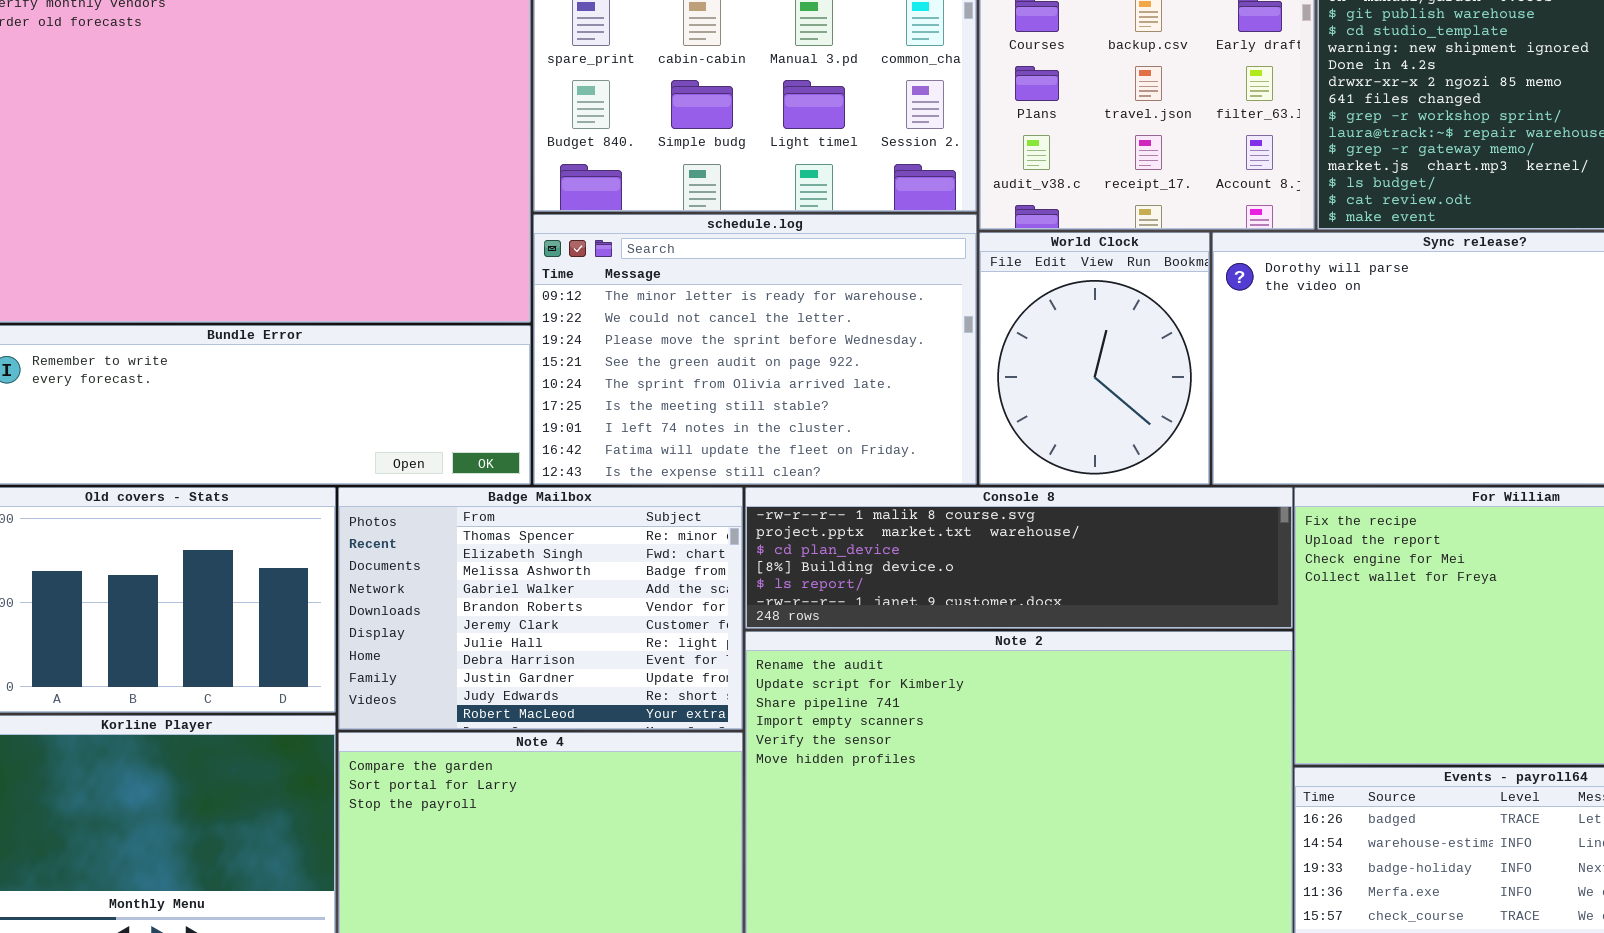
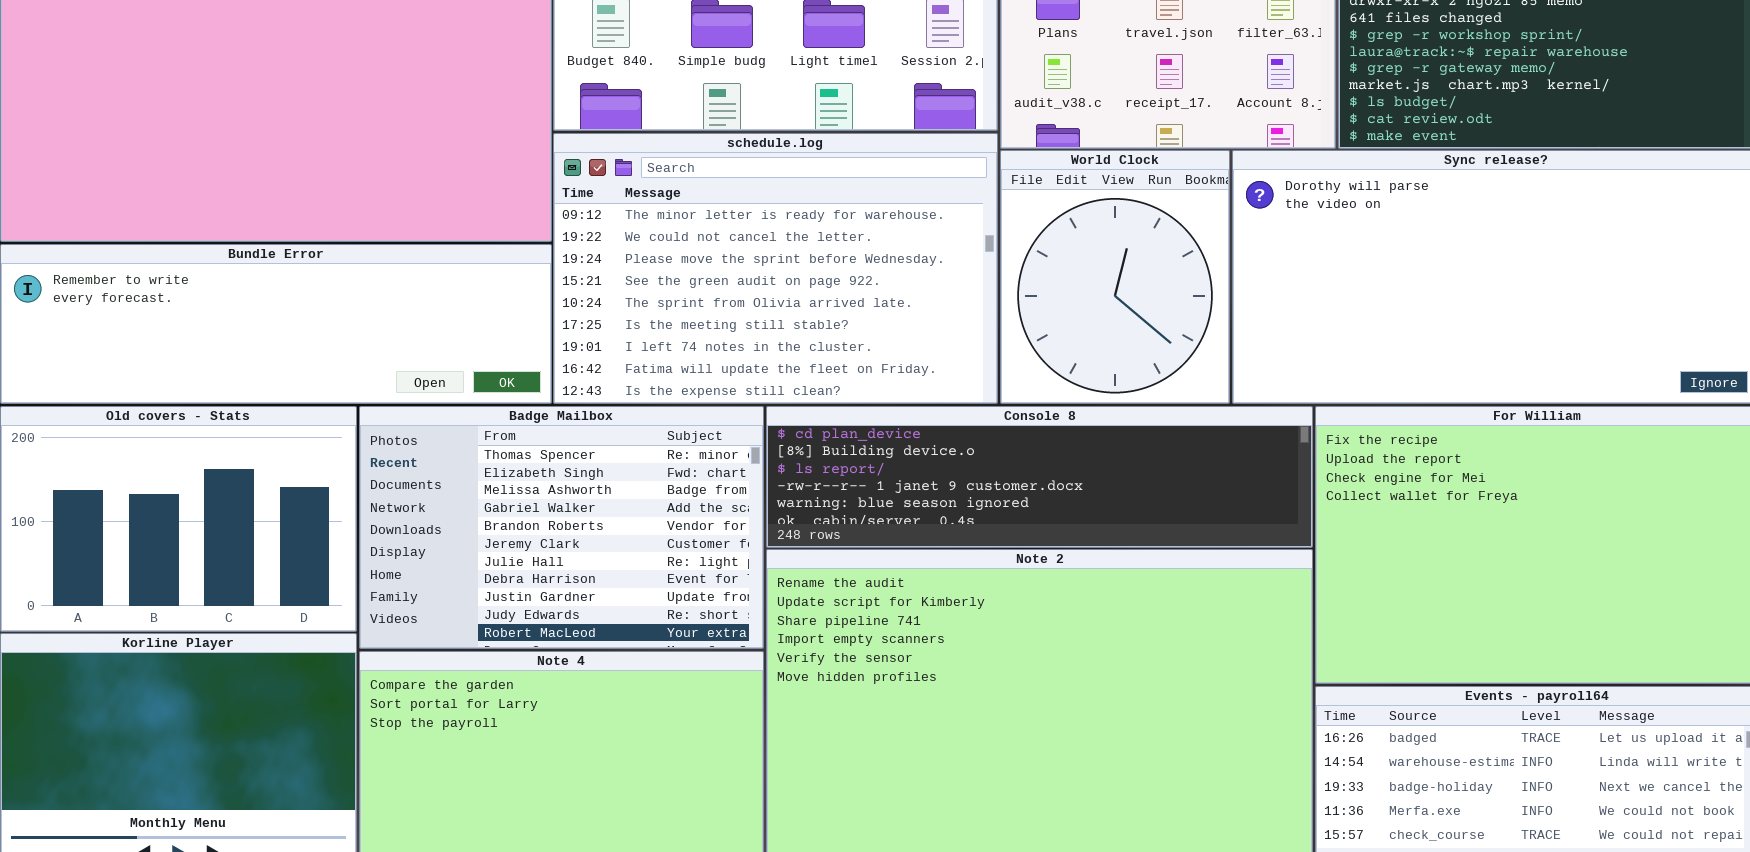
Console 8: [745,487,1293,629] -> [766,406,1313,548], scrolled down 2 rows

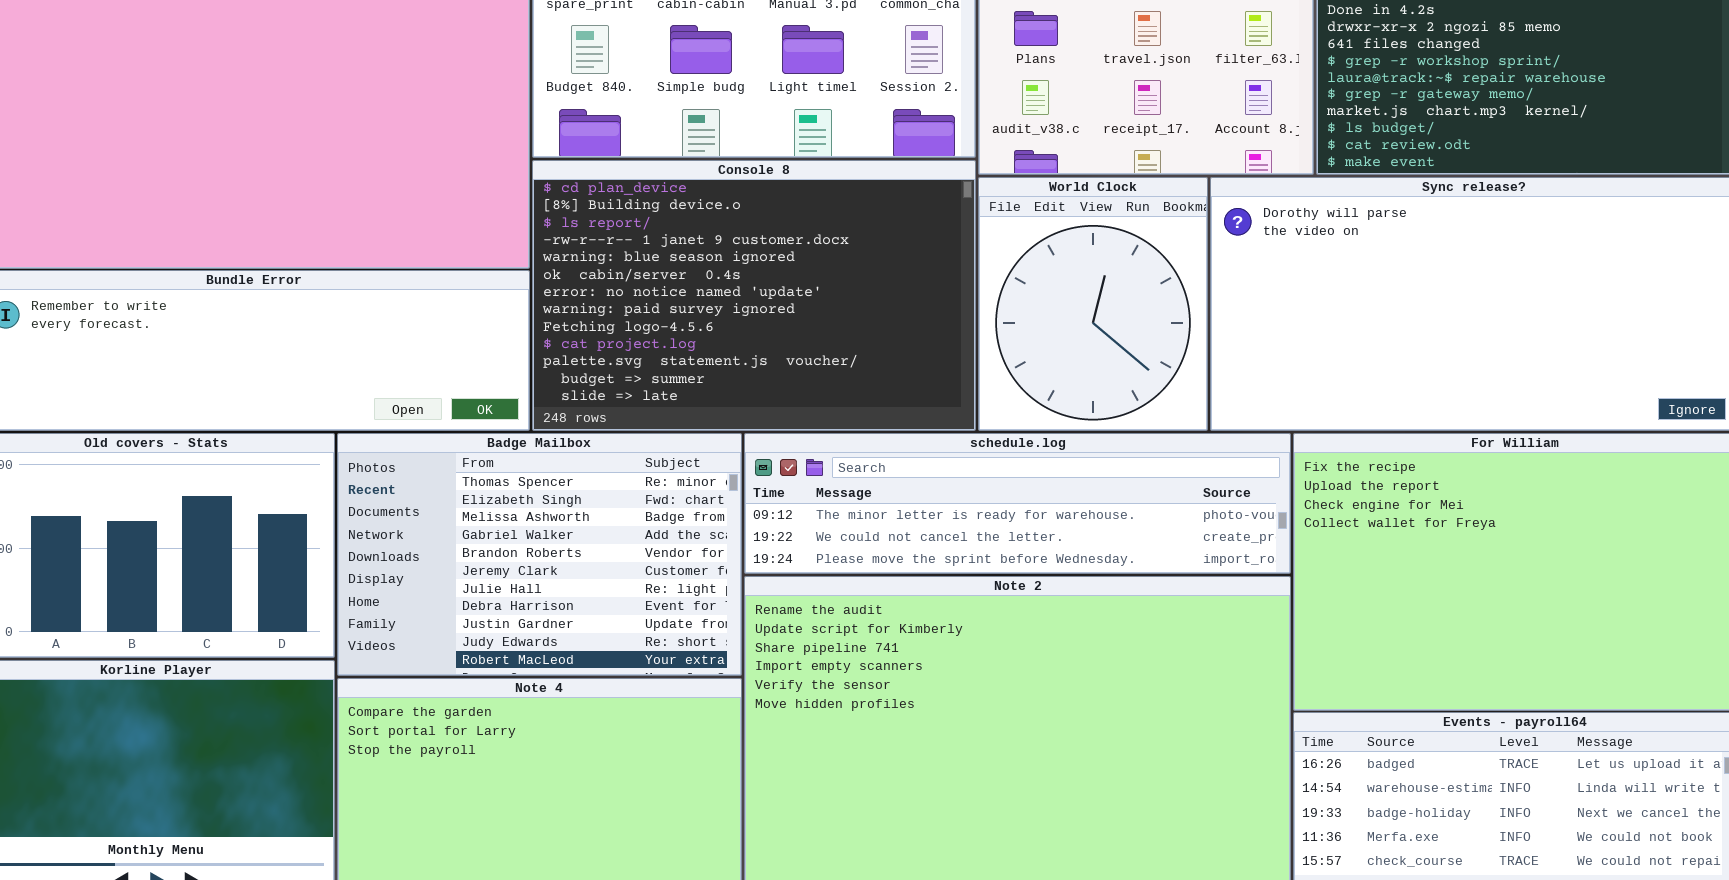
schedule.log: [553,133,998,404] -> [744,433,1291,574], moved, resized
Console 8: [766,406,1313,548] -> [532,160,976,431], moved, resized

